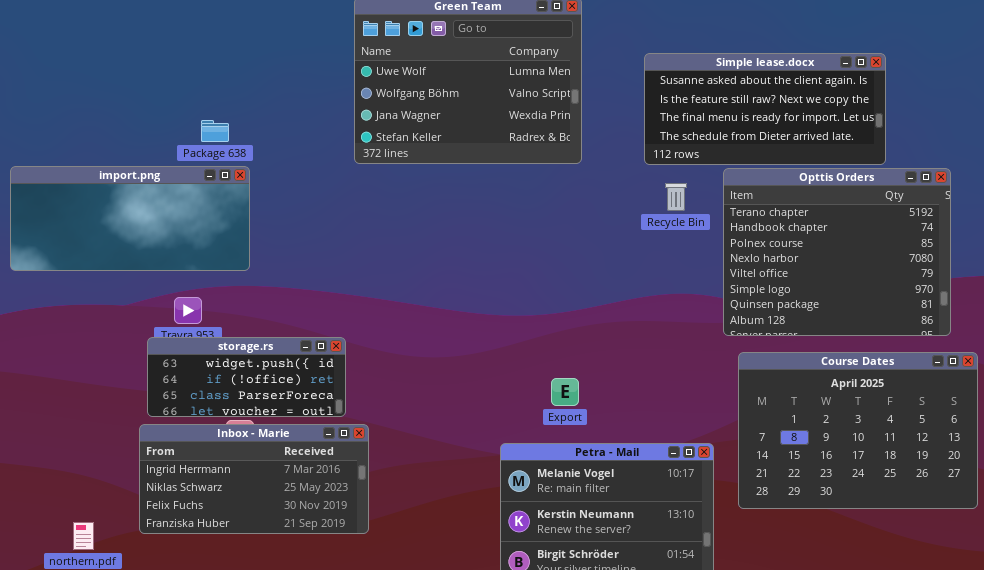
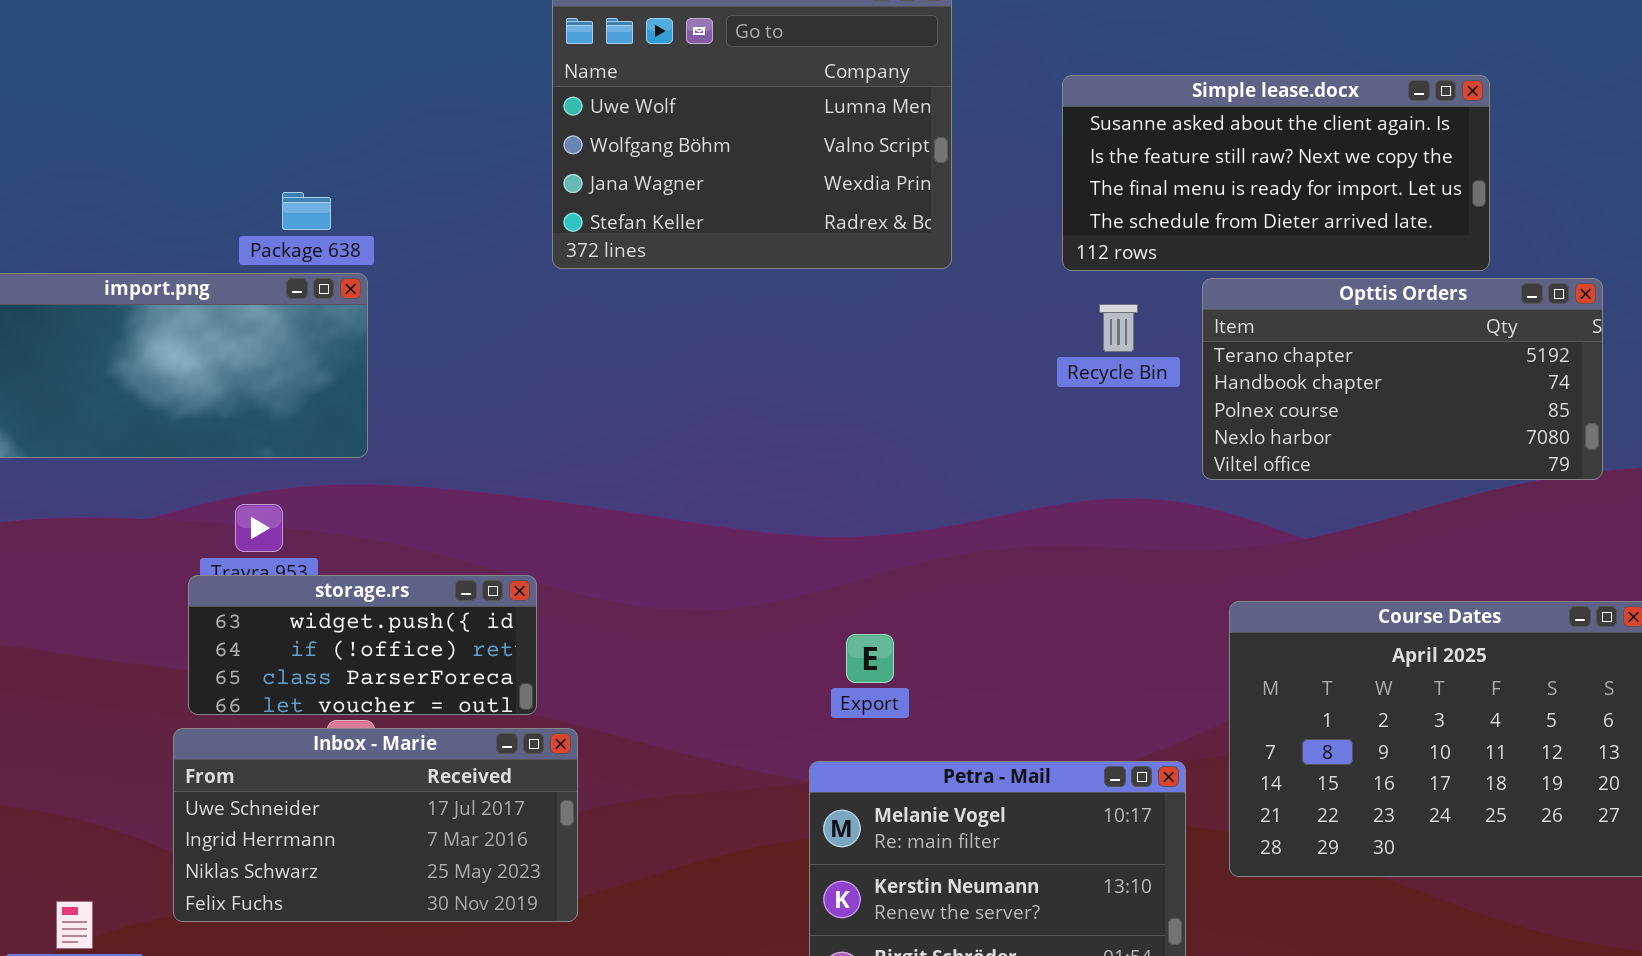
Opttis Orders: [723,168,951,336] -> [1202,278,1603,480], resized
Export: [551,378,579,406] -> [846,634,894,683], moved
Inbox - Marie: [139,424,369,534] -> [173,728,578,922], scrolled up 1 row

